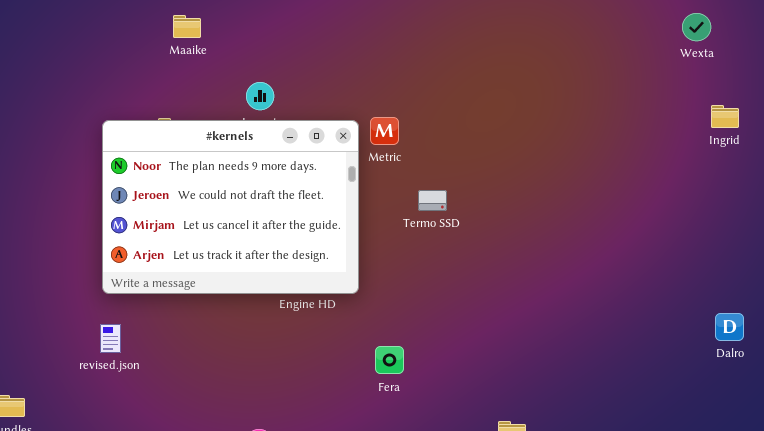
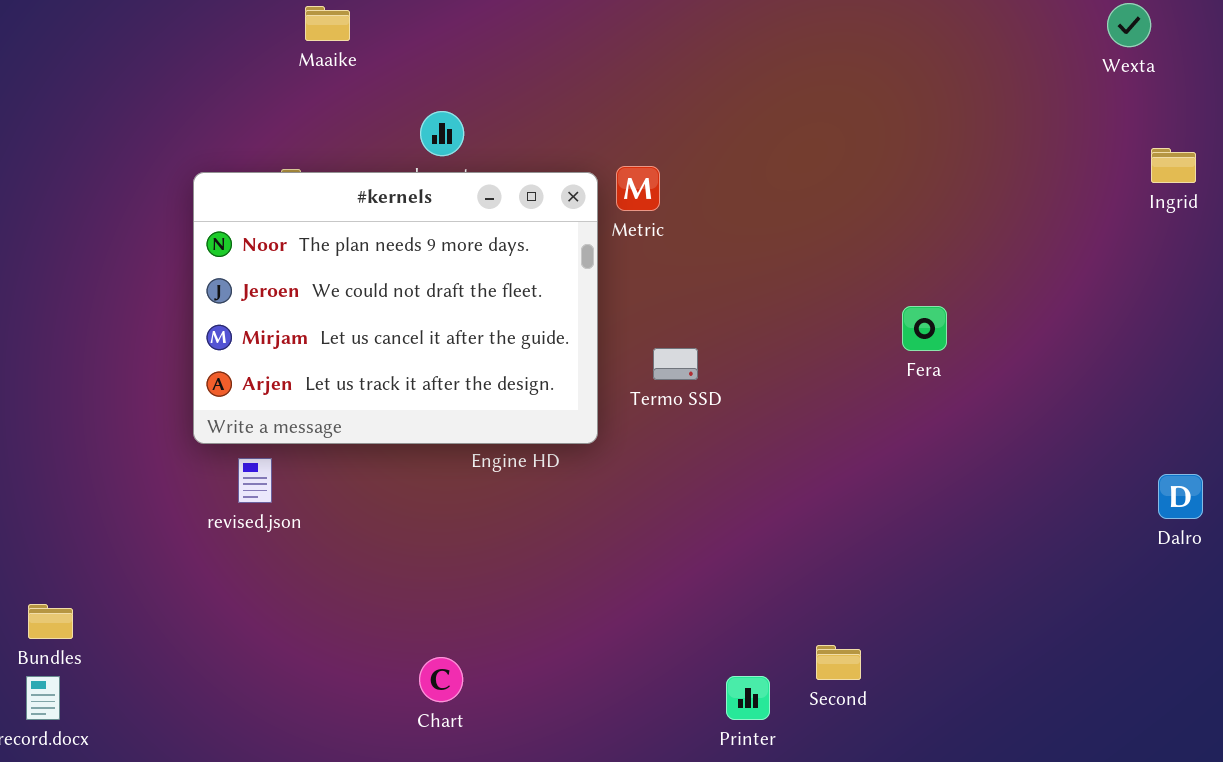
Termo SSD: [418,190,447,211] -> [653,348,698,380], moved
revised.json: [100,324,121,353] -> [238,458,272,503], moved
Fera: [375,346,404,374] -> [902,306,947,351], moved

